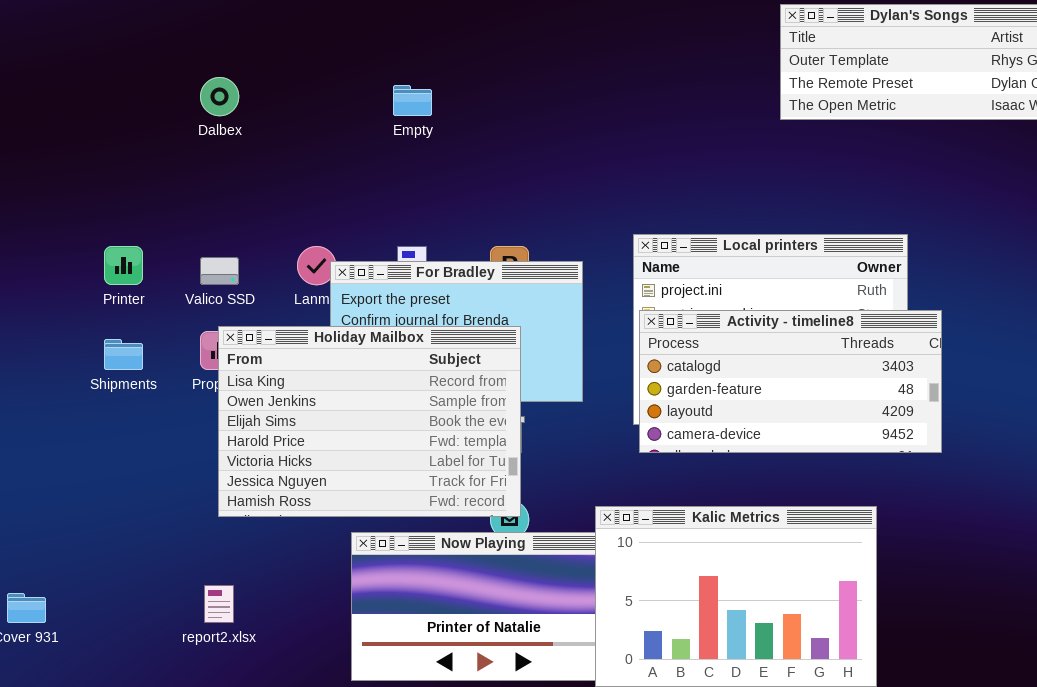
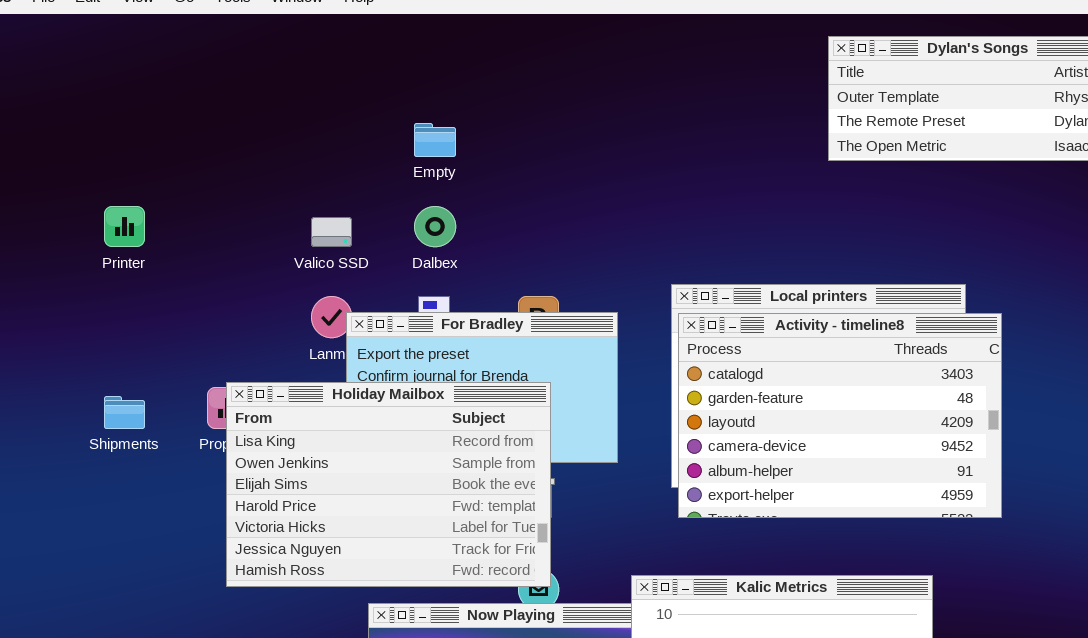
Dalbex: [200,77,239,116] -> [414,206,456,247], moved
Printer: [104,246,143,285] -> [104,206,145,247], moved
Valico SSD: [200,257,239,285] -> [311,217,352,247], moved
Activity - timeline8: [639,310,942,453] -> [678,313,1002,518], resized

